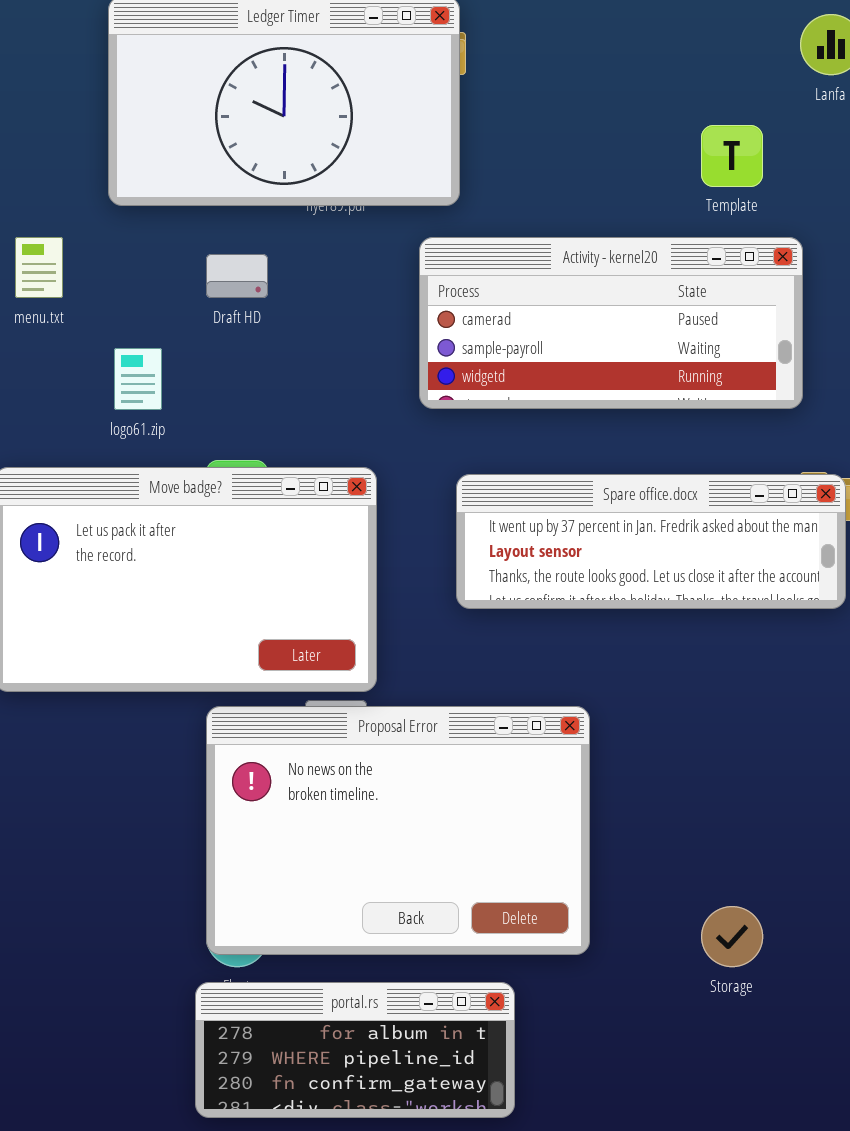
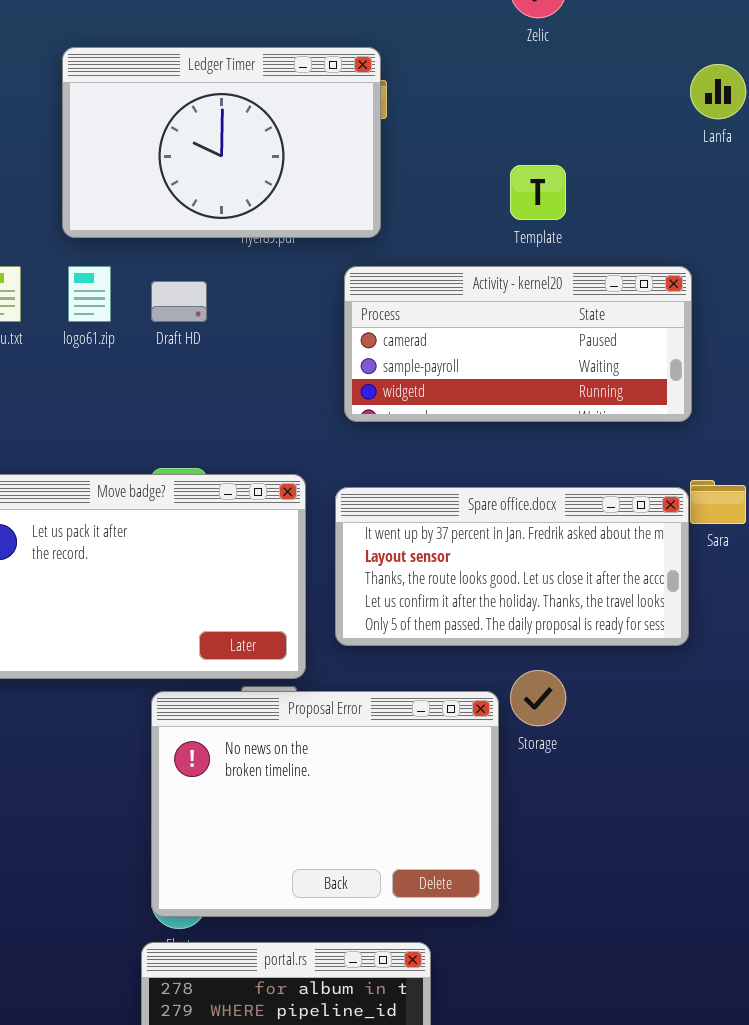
Template: [701,125,763,187] -> [510,165,566,220], moved
logo61.zip: [114,348,162,410] -> [68,266,111,322], moved
Spare office.docx: [456,474,846,609] -> [335,487,689,646], moved, resized
Storage: [701,906,763,967] -> [510,670,566,726], moved

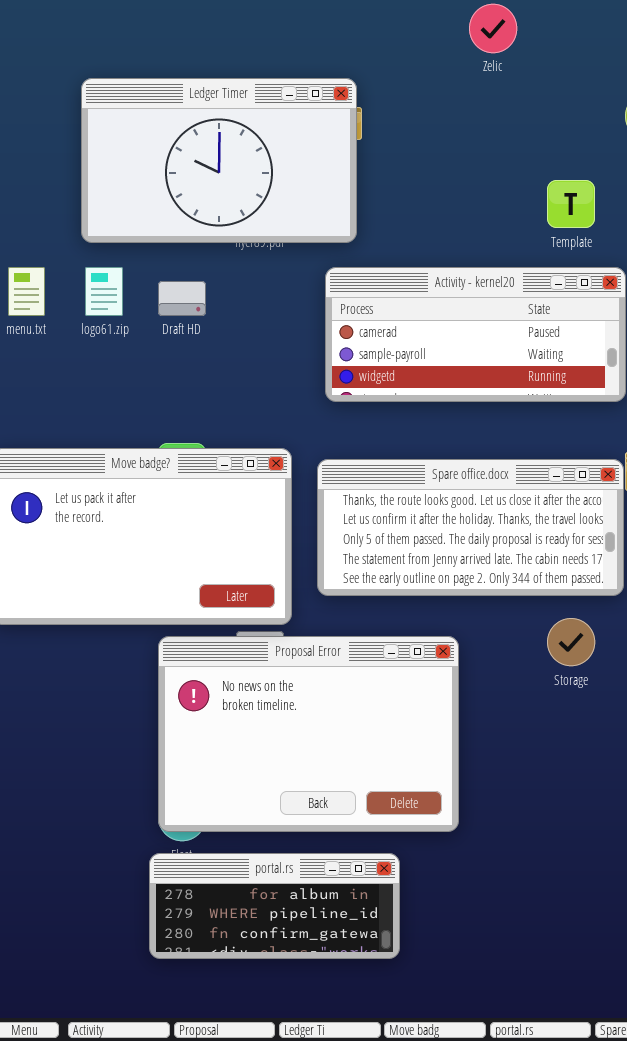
Template: [510,165,566,220] -> [547,180,595,228], moved
Spare office.docx: [335,487,689,646] -> [317,459,624,596], scrolled down 2 rows
Storage: [510,670,566,726] -> [547,618,595,666], moved

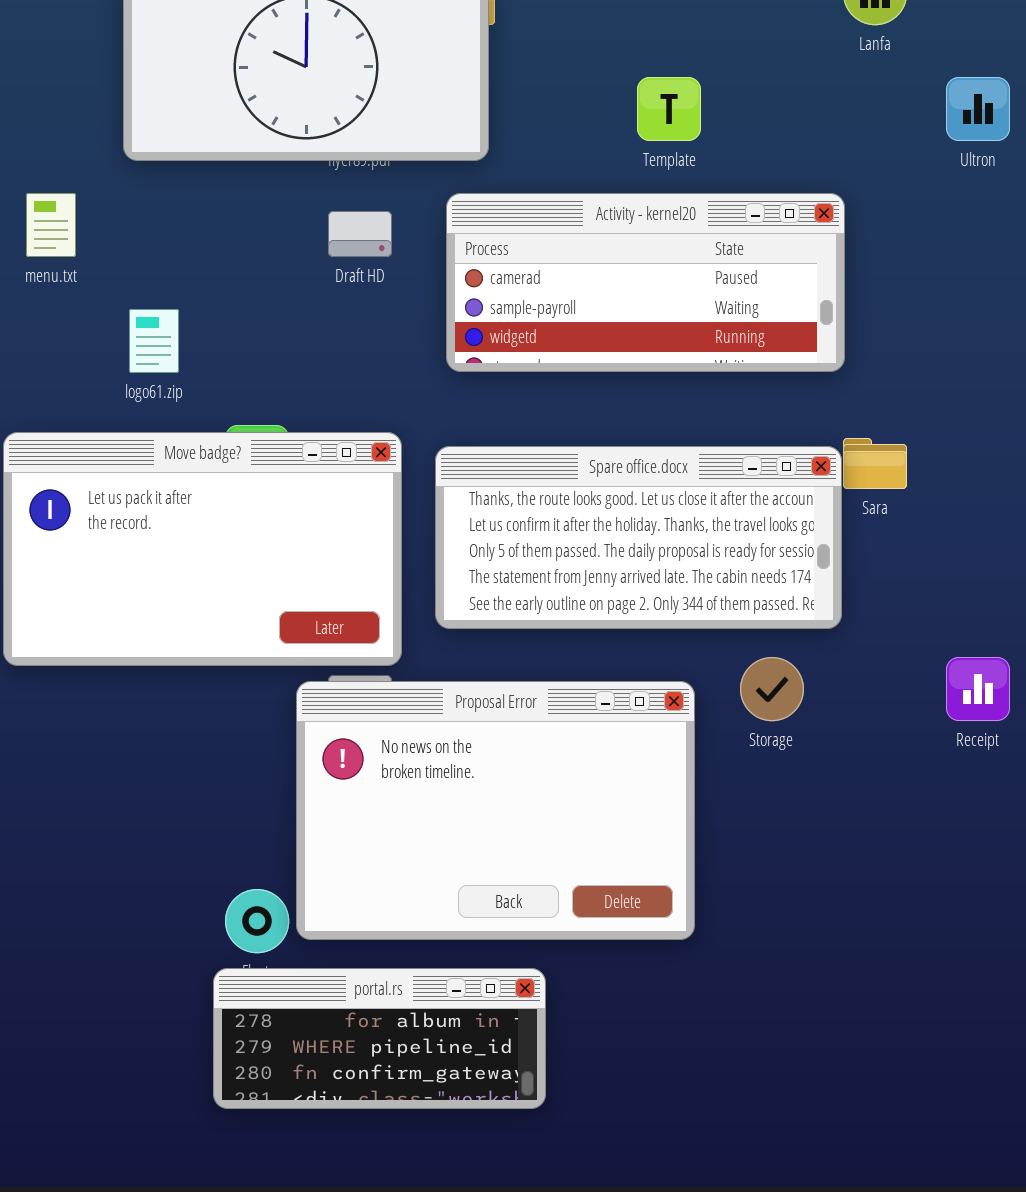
Template: [547,180,595,228] -> [637,77,701,141], moved
logo61.zip: [85,267,123,316] -> [129,309,179,373], moved
Draft HD: [158,281,206,316] -> [328,211,392,257], moved
Proposal Error: [158,636,459,832] -> [296,681,695,940], moved

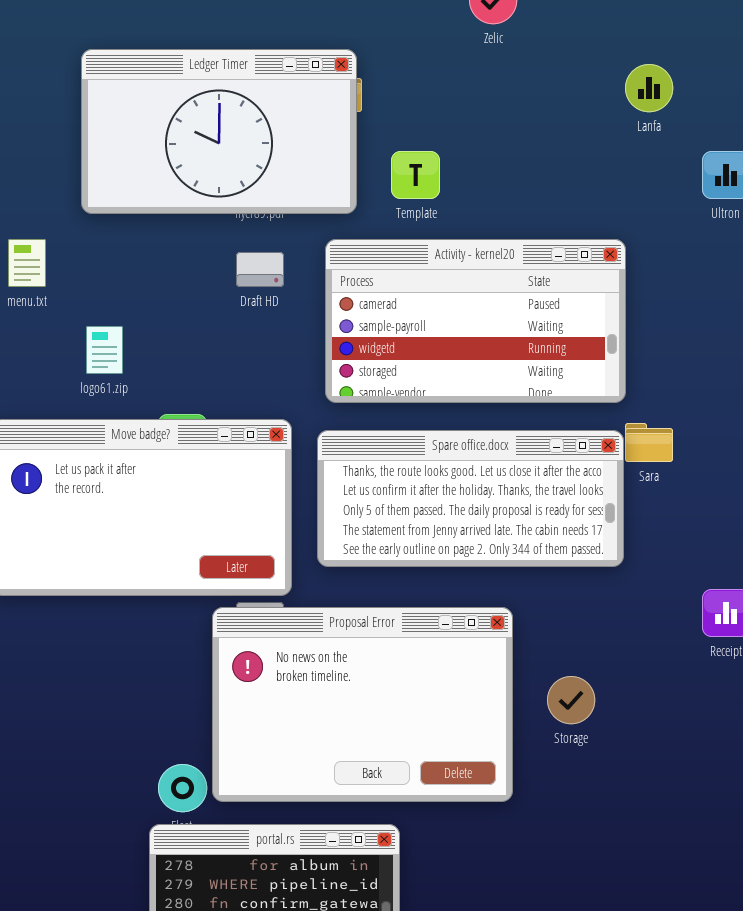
Template: [637,77,701,141] -> [391,151,440,199], moved
Activity - kernel20: [446,193,845,372] -> [325,239,626,403], resized
Storage: [740,657,804,721] -> [547,676,595,724], moved

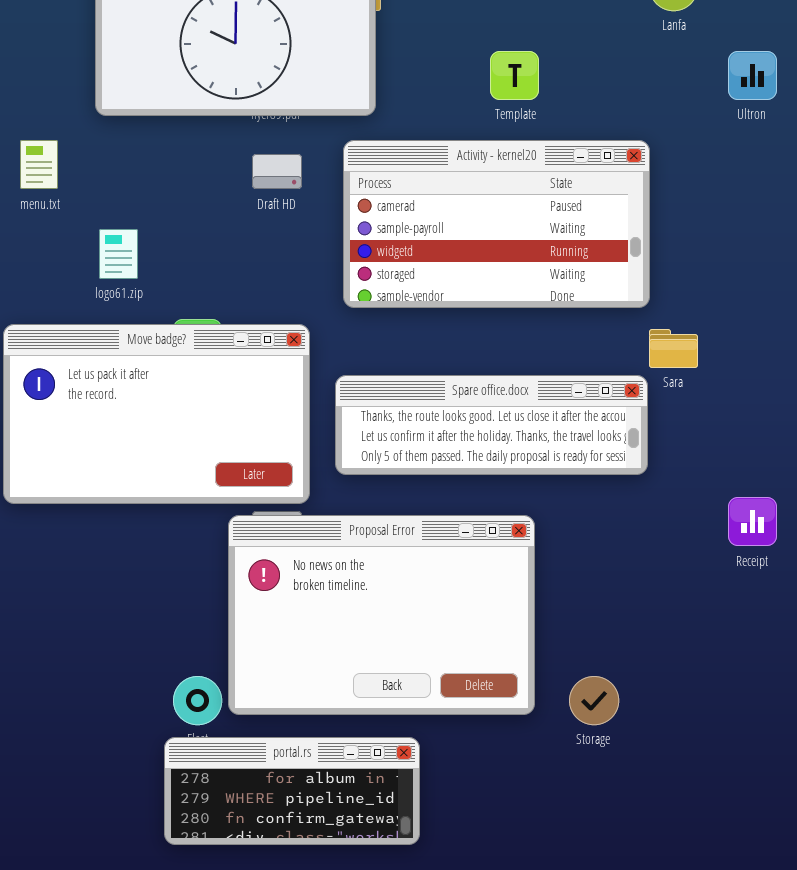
Template: [391,151,440,199] -> [490,51,539,100], moved
Spare office.docx: [317,430,624,567] -> [335,375,648,475], resized
Storage: [547,676,595,724] -> [569,676,619,725], moved

